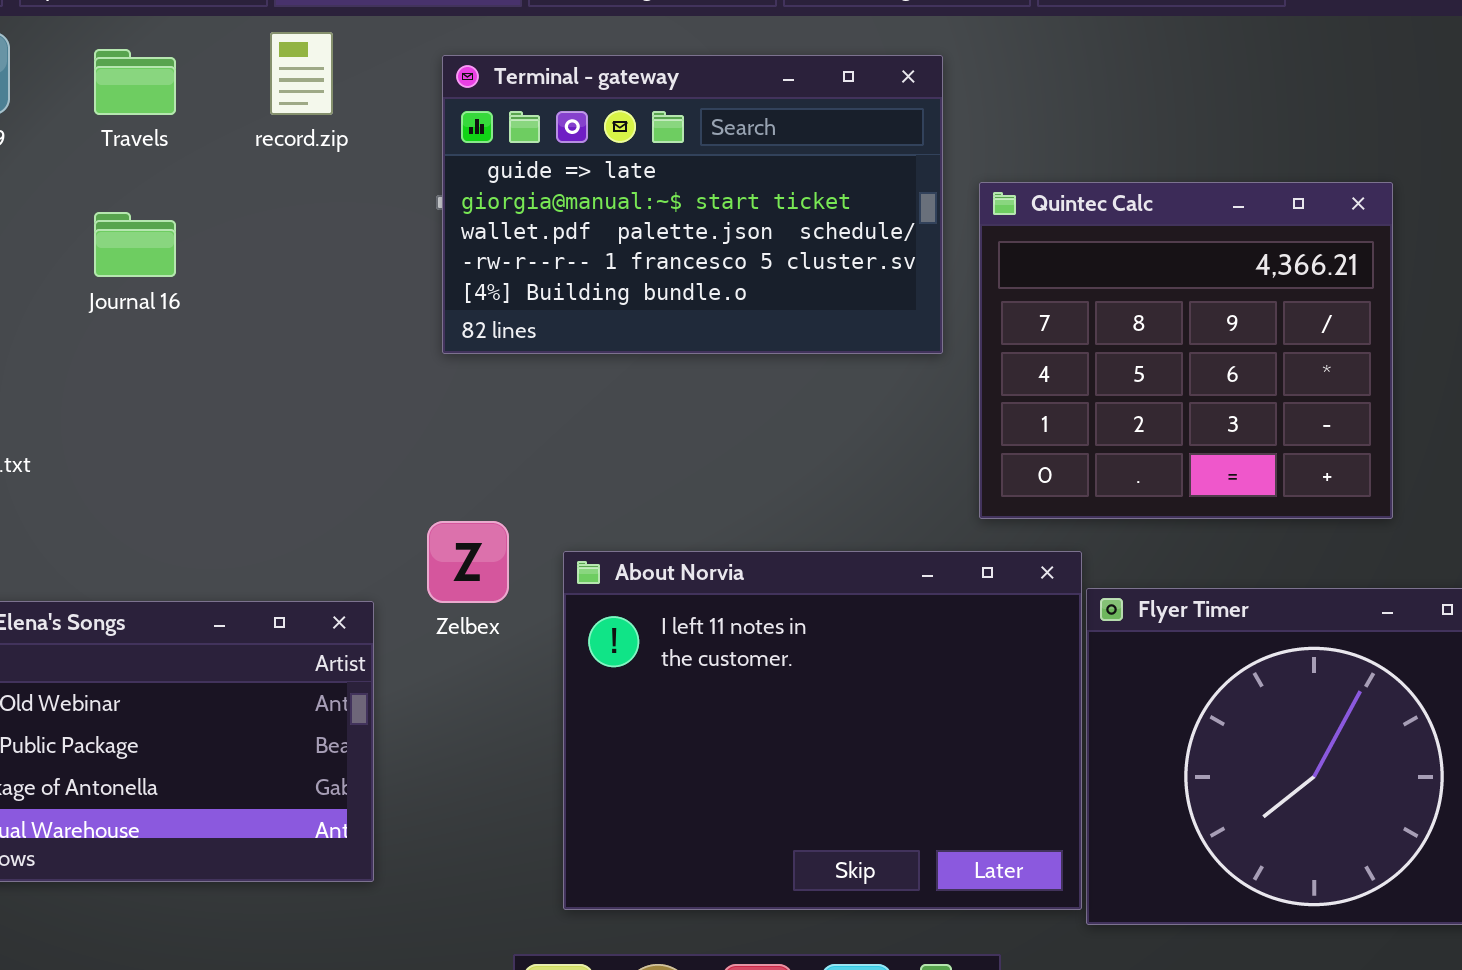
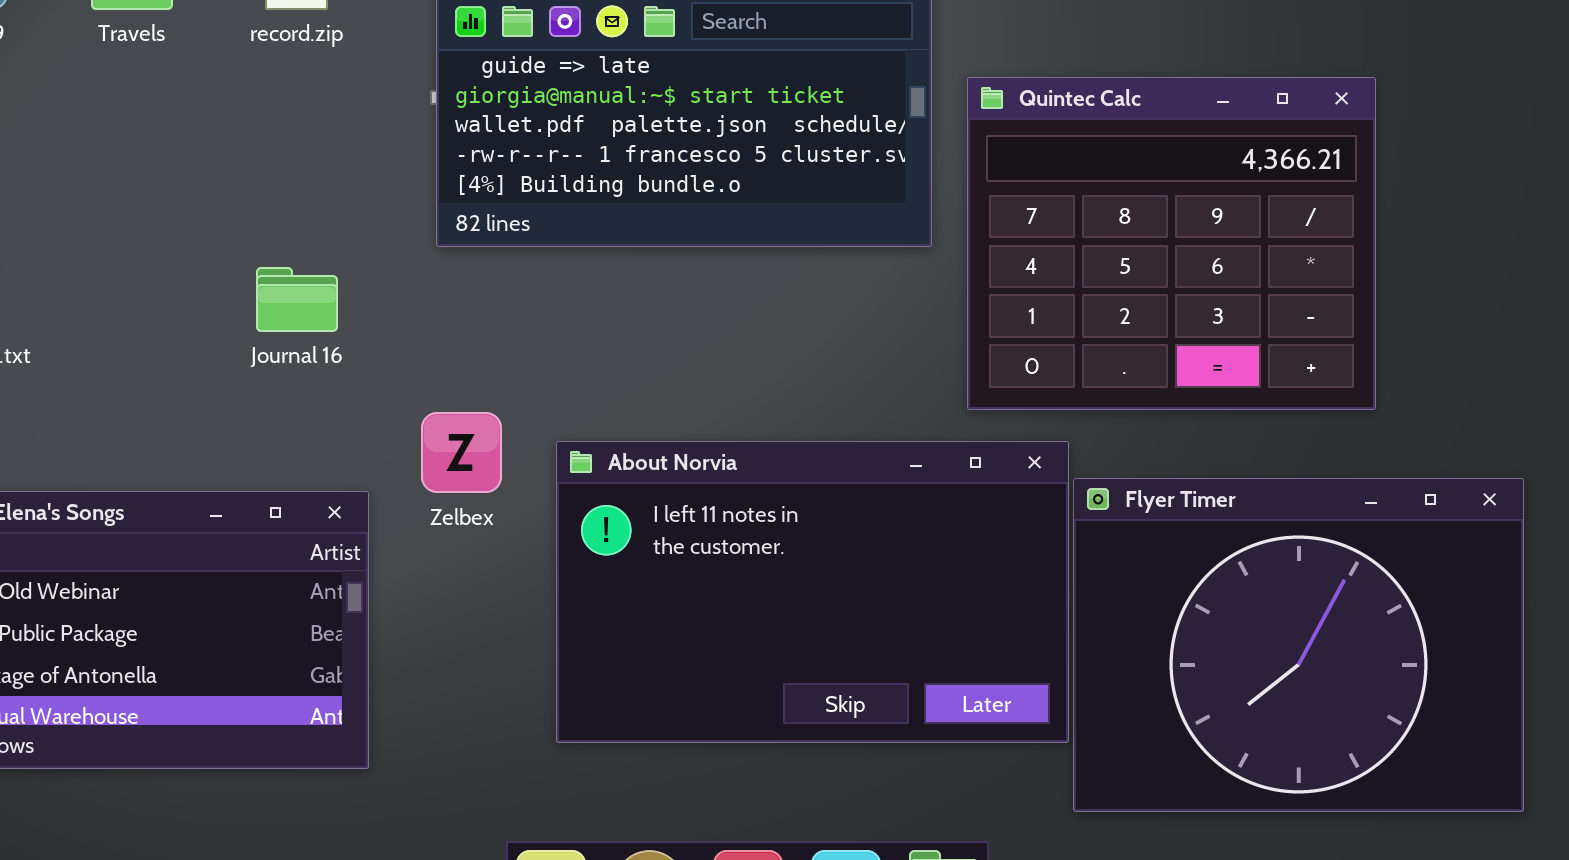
Journal 16: [94,212,176,277] -> [256,267,338,332], moved
About Norvia: [563,551,1082,910] -> [556,441,1069,743], resized

